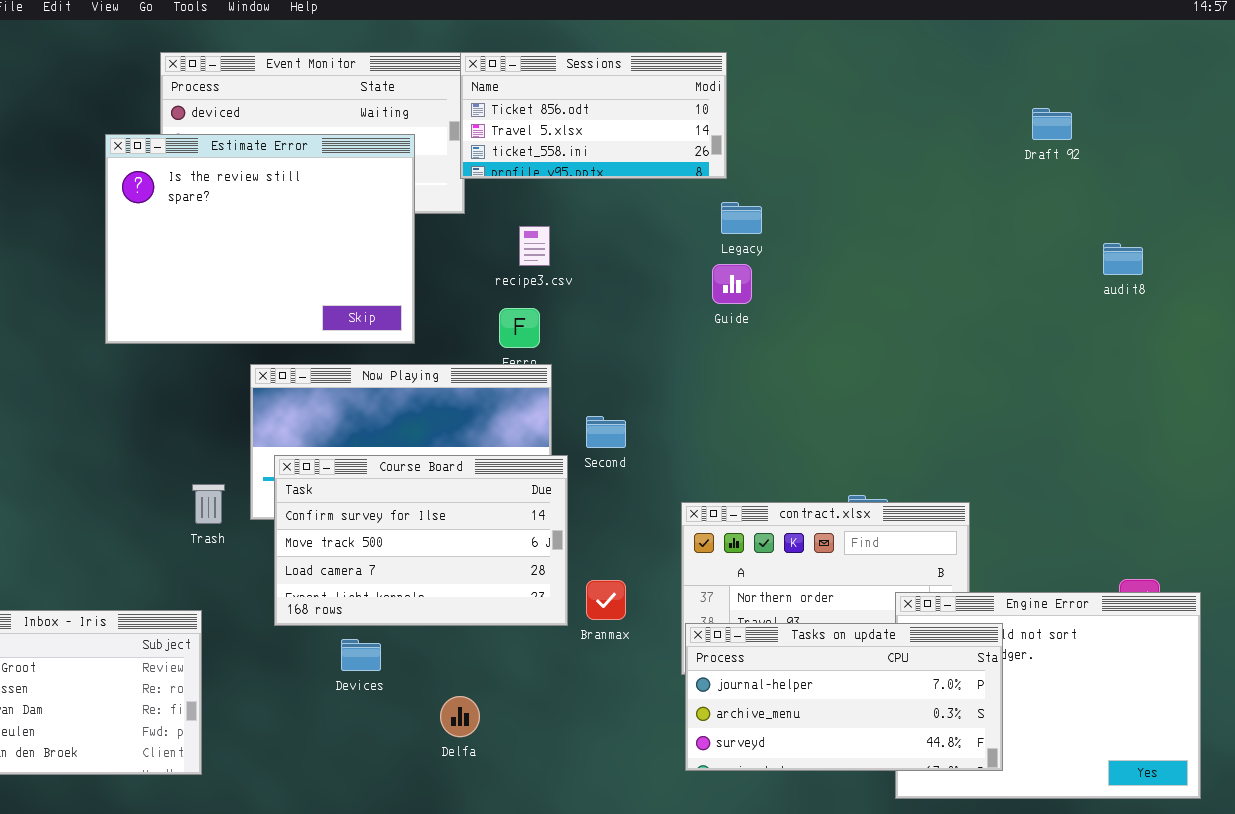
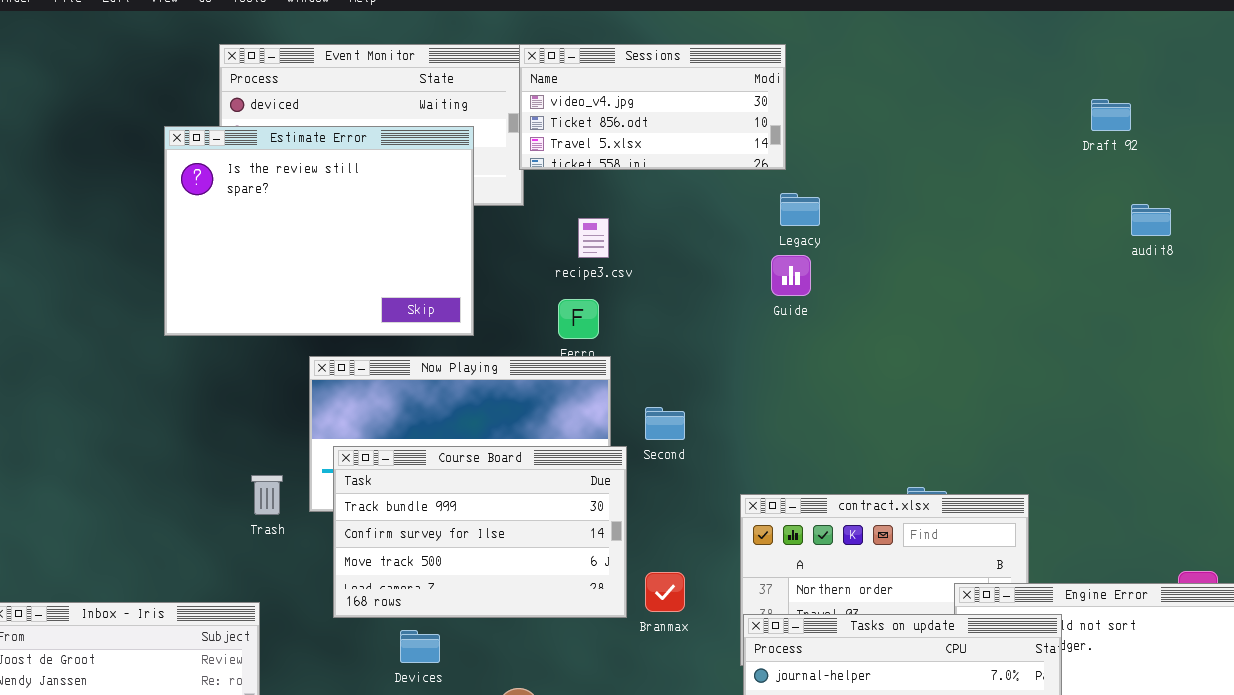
Sessions: [460,52,727,179] -> [519,44,786,170], scrolled up 1 row
audit8: [1103,243,1143,275] -> [1131,204,1171,236], moved
Course Board: [274,455,568,626] -> [333,446,627,618], scrolled up 1 row

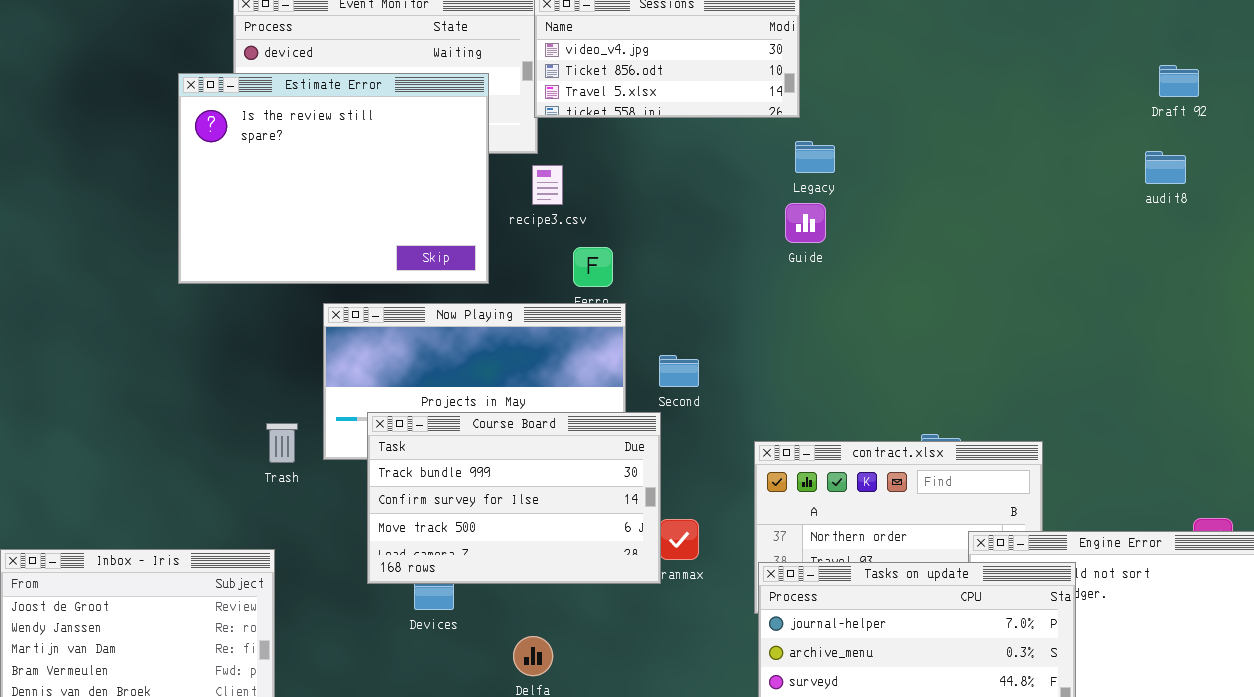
Draft 92: [1091,99,1131,131] -> [1159,65,1199,97], moved
recipe3.csv: [578,218,609,258] -> [532,165,563,205], moved
Course Board: [333,446,627,618] -> [367,412,661,584], moved

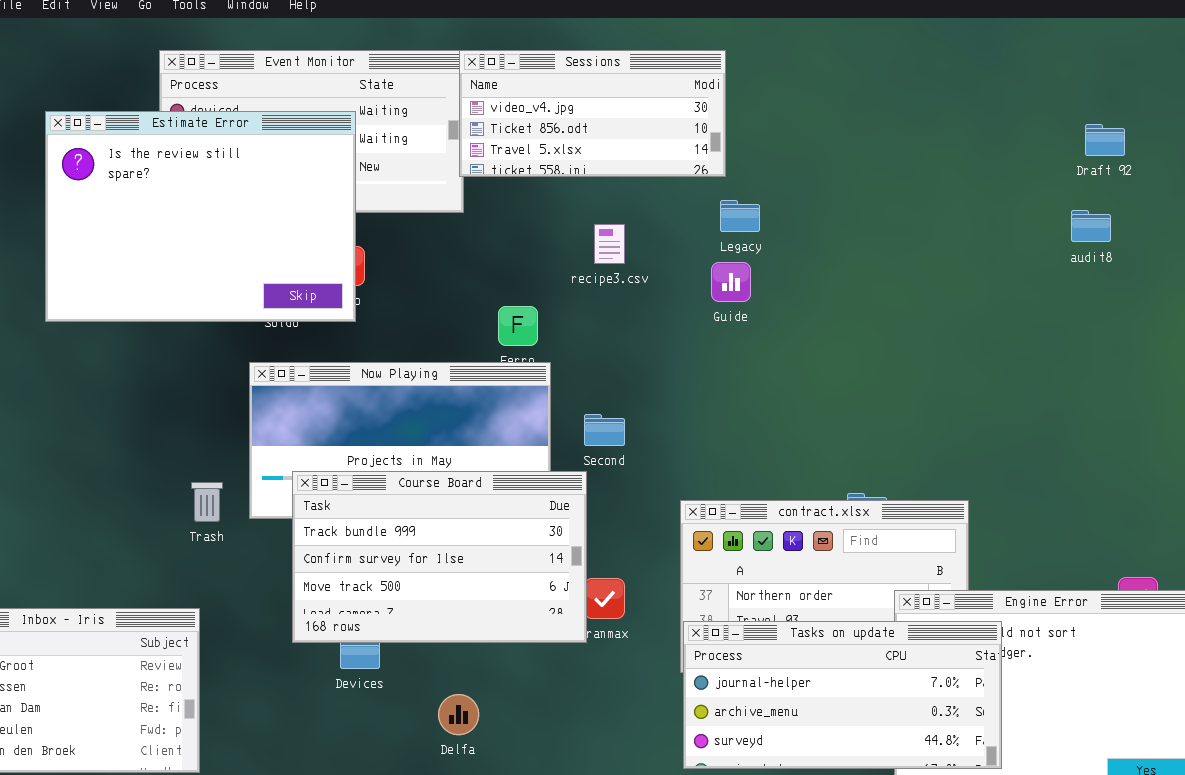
Estimate Error: [178,73,489,284] -> [45,111,356,322], moved
recipe3.csv: [532,165,563,205] -> [594,224,625,264], moved

